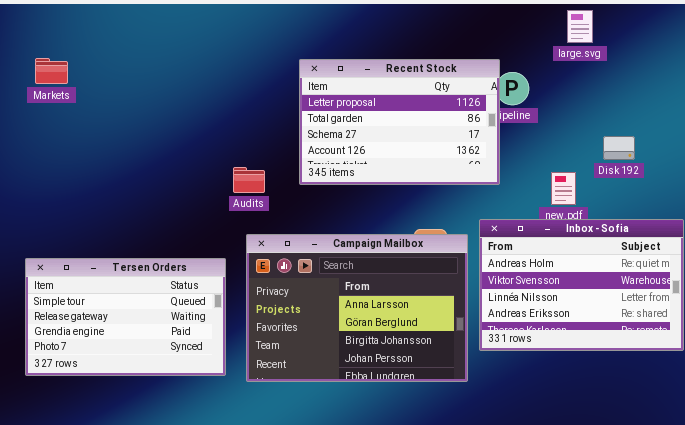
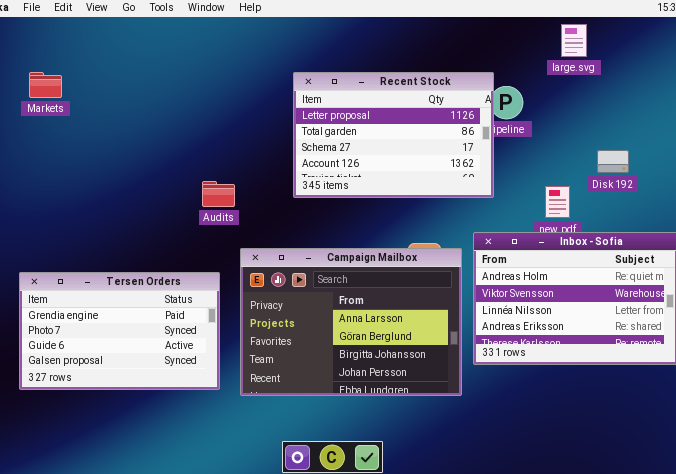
Audits: [233,167,265,193] -> [202,181,235,207], moved
Tersen Orders: [25,258,226,376] -> [19,272,220,390], scrolled down 2 rows

